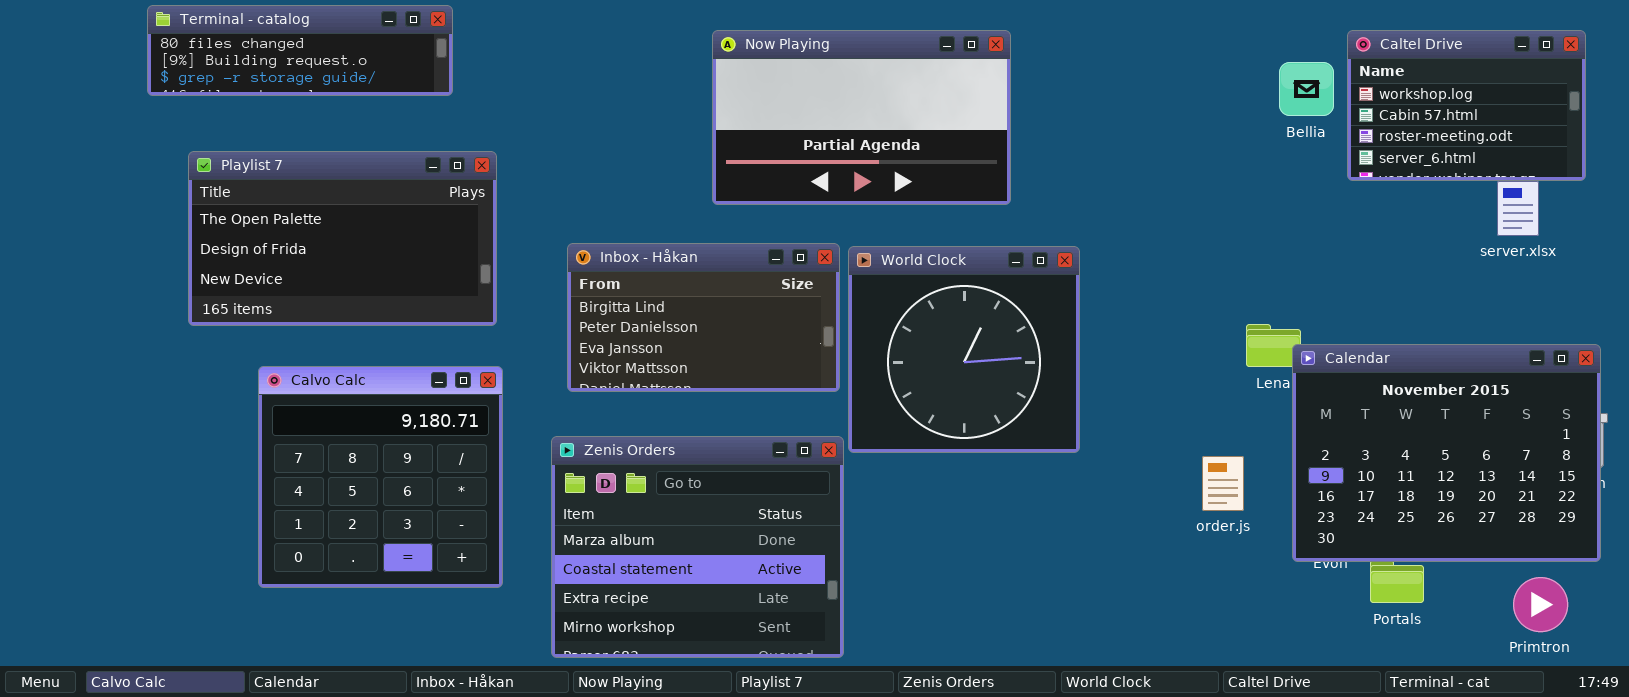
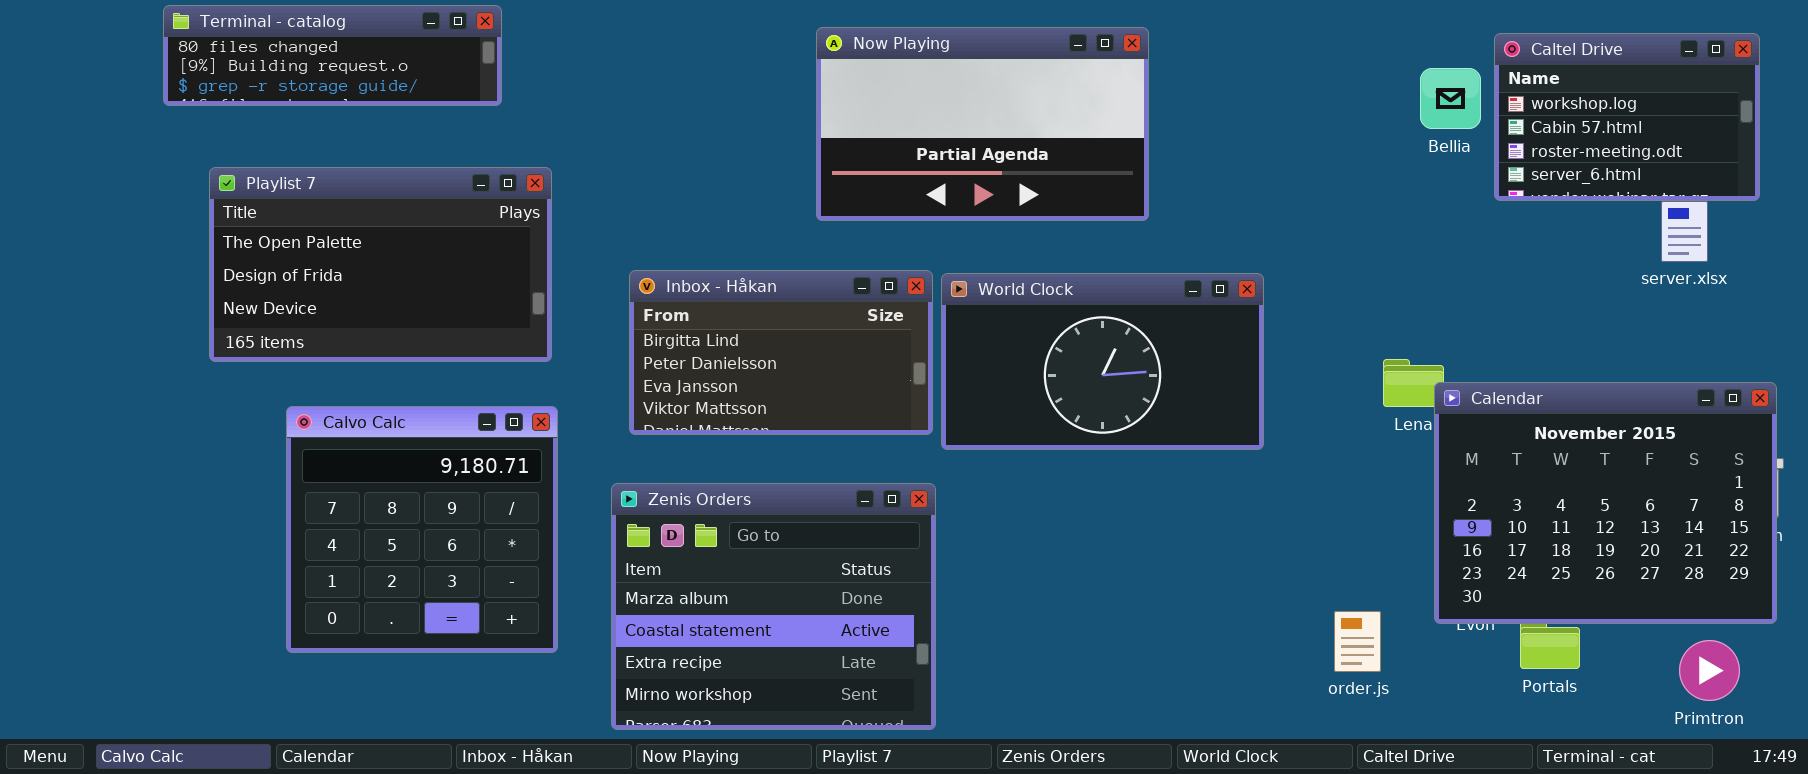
Now Playing: [712,30,1011,205] -> [816,27,1149,221], moved
World Clock: [848,246,1080,453] -> [941,273,1264,450], resized
order.js: [1202,456,1244,511] -> [1334,611,1381,672], moved

